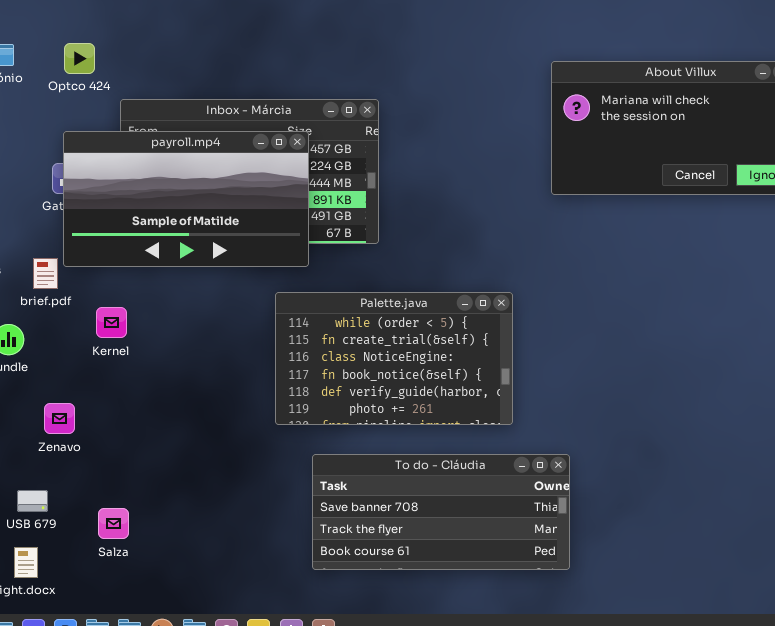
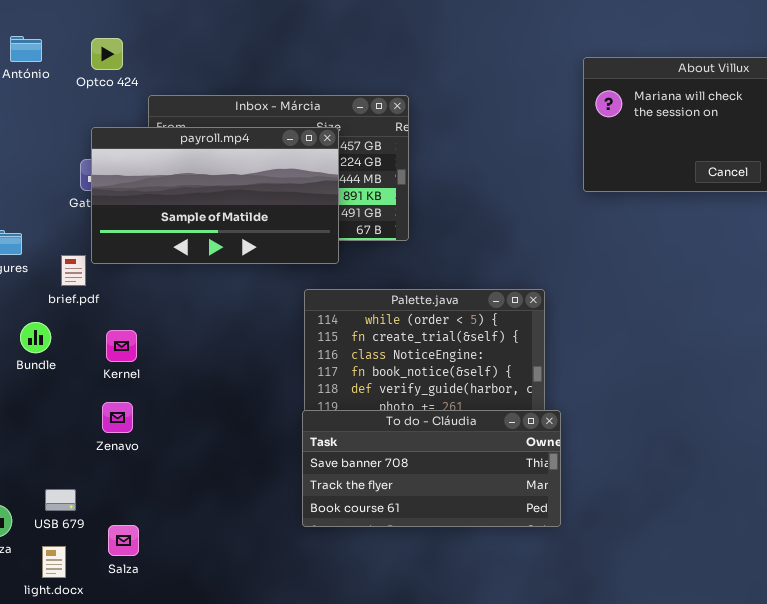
Kernel: [96,307,127,338] -> [106,330,137,362], moved
Zenavo: [44,403,75,434] -> [102,402,133,433], moved
To do - Cláudia: [312,454,570,570] -> [302,410,561,527], moved
Salza: [98,508,129,539] -> [108,525,139,556], moved

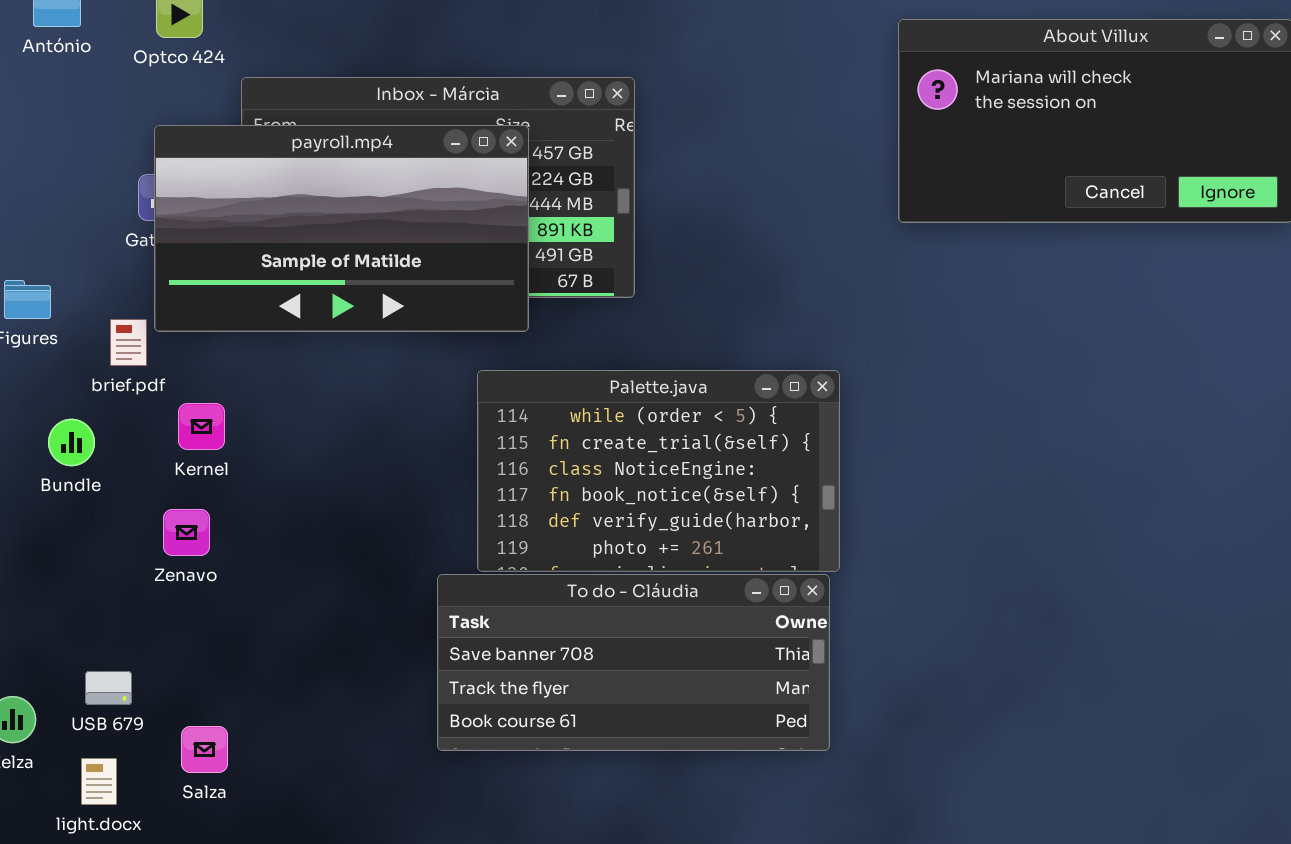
Kernel: [106,330,137,362] -> [178,403,225,450], moved
Zenavo: [102,402,133,433] -> [163,509,210,556], moved
To do - Cláudia: [302,410,561,527] -> [437,574,830,751], moved

